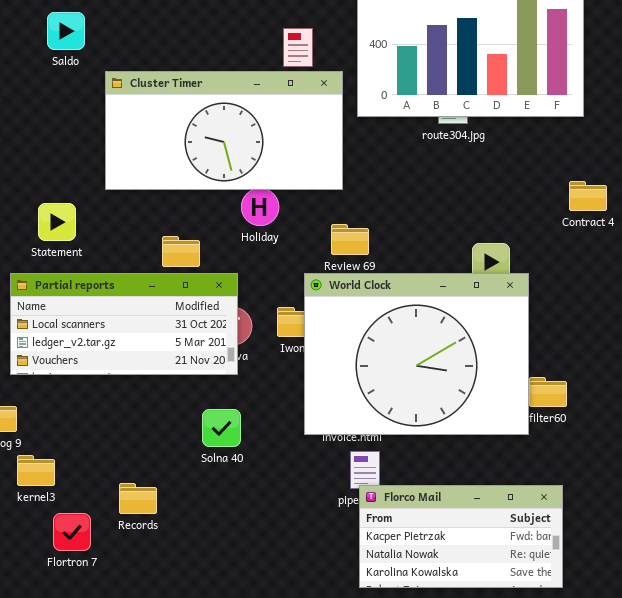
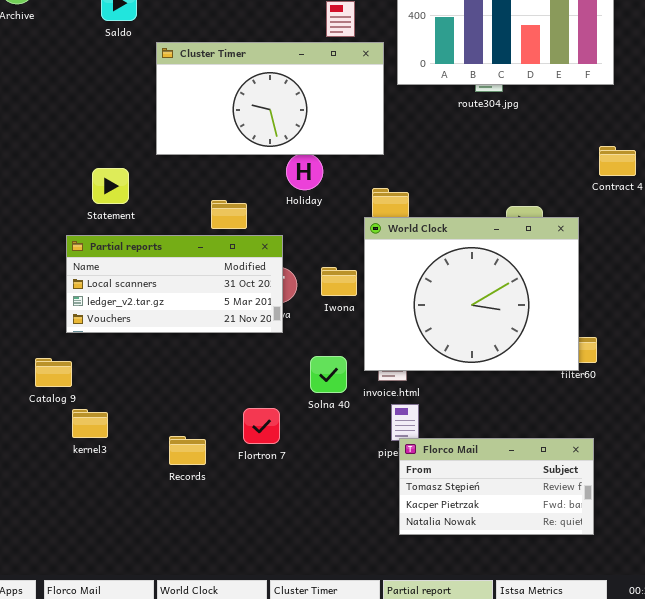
World Clock: [304,273,529,435] -> [364,217,579,371], moved
Solna 40: [202,409,241,447] -> [310,356,347,393], moved
Florco Mail: [359,485,563,588] -> [399,438,594,535], scrolled up 1 row
Flortron 7: [53,513,91,551] -> [243,408,280,444], moved

